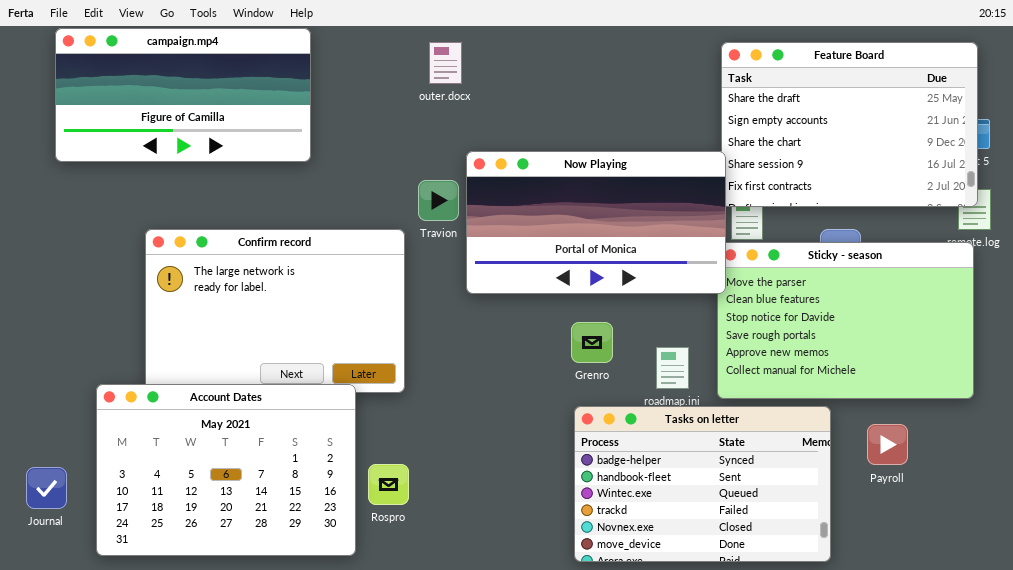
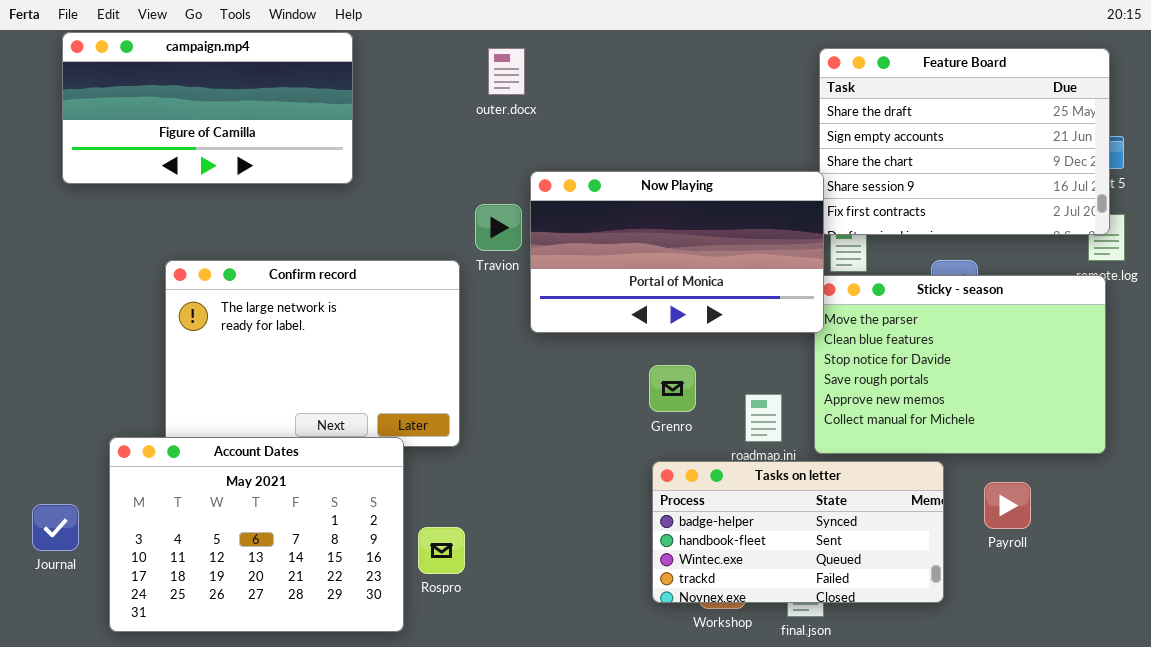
Tasks on letter: [574,406,831,562] -> [652,461,944,603], resized
Journal: [26,467,67,509] -> [32,504,79,551], moved

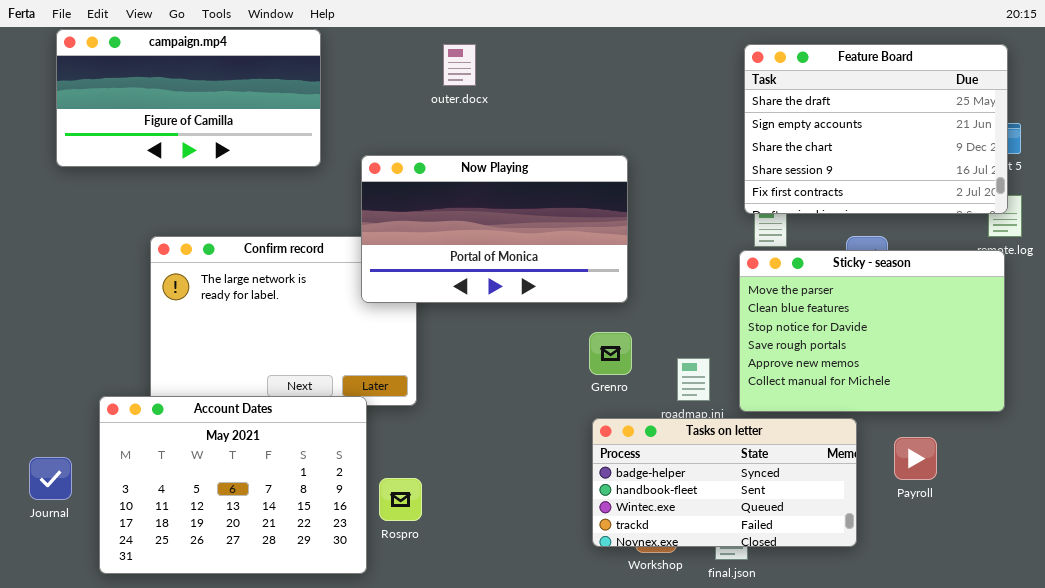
Now Playing: [530,171,824,333] -> [361,155,628,303], moved

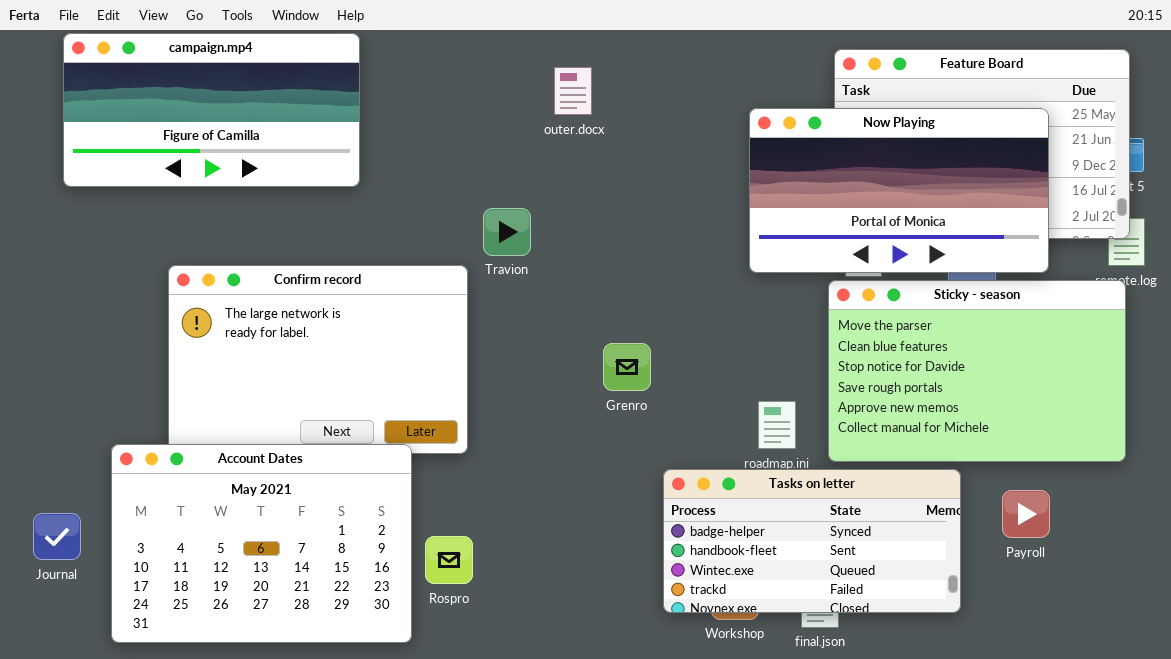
outer.docx: [443,44,476,86] -> [554,67,592,115], moved
Now Playing: [361,155,628,303] -> [749,108,1049,273], moved
Grenro: [589,332,632,375] -> [603,343,651,391], moved

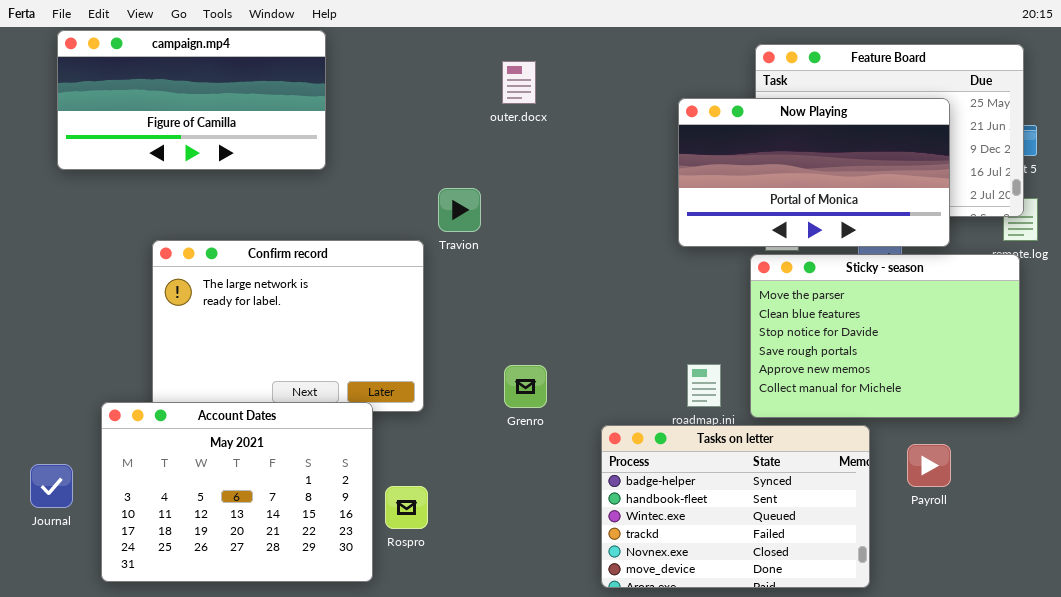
Grenro: [603,343,651,391] -> [504,365,547,408], moved
Tasks on letter: [663,469,961,613] -> [601,425,870,588], resized

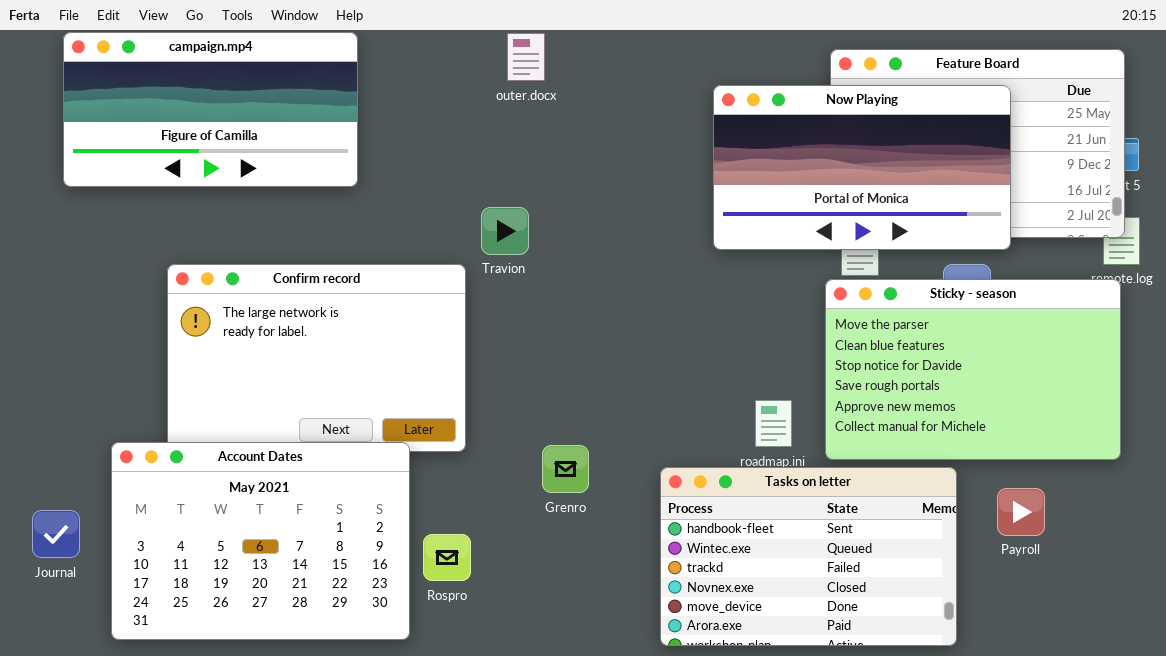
outer.docx: [502,61,536,104] -> [507,33,545,81], moved
Now Playing: [678,98,950,247] -> [713,85,1011,250], moved
Grenro: [504,365,547,408] -> [542,445,589,493], moved
Tasks on letter: [601,425,870,588] -> [660,467,957,646], scrolled down 1 row

